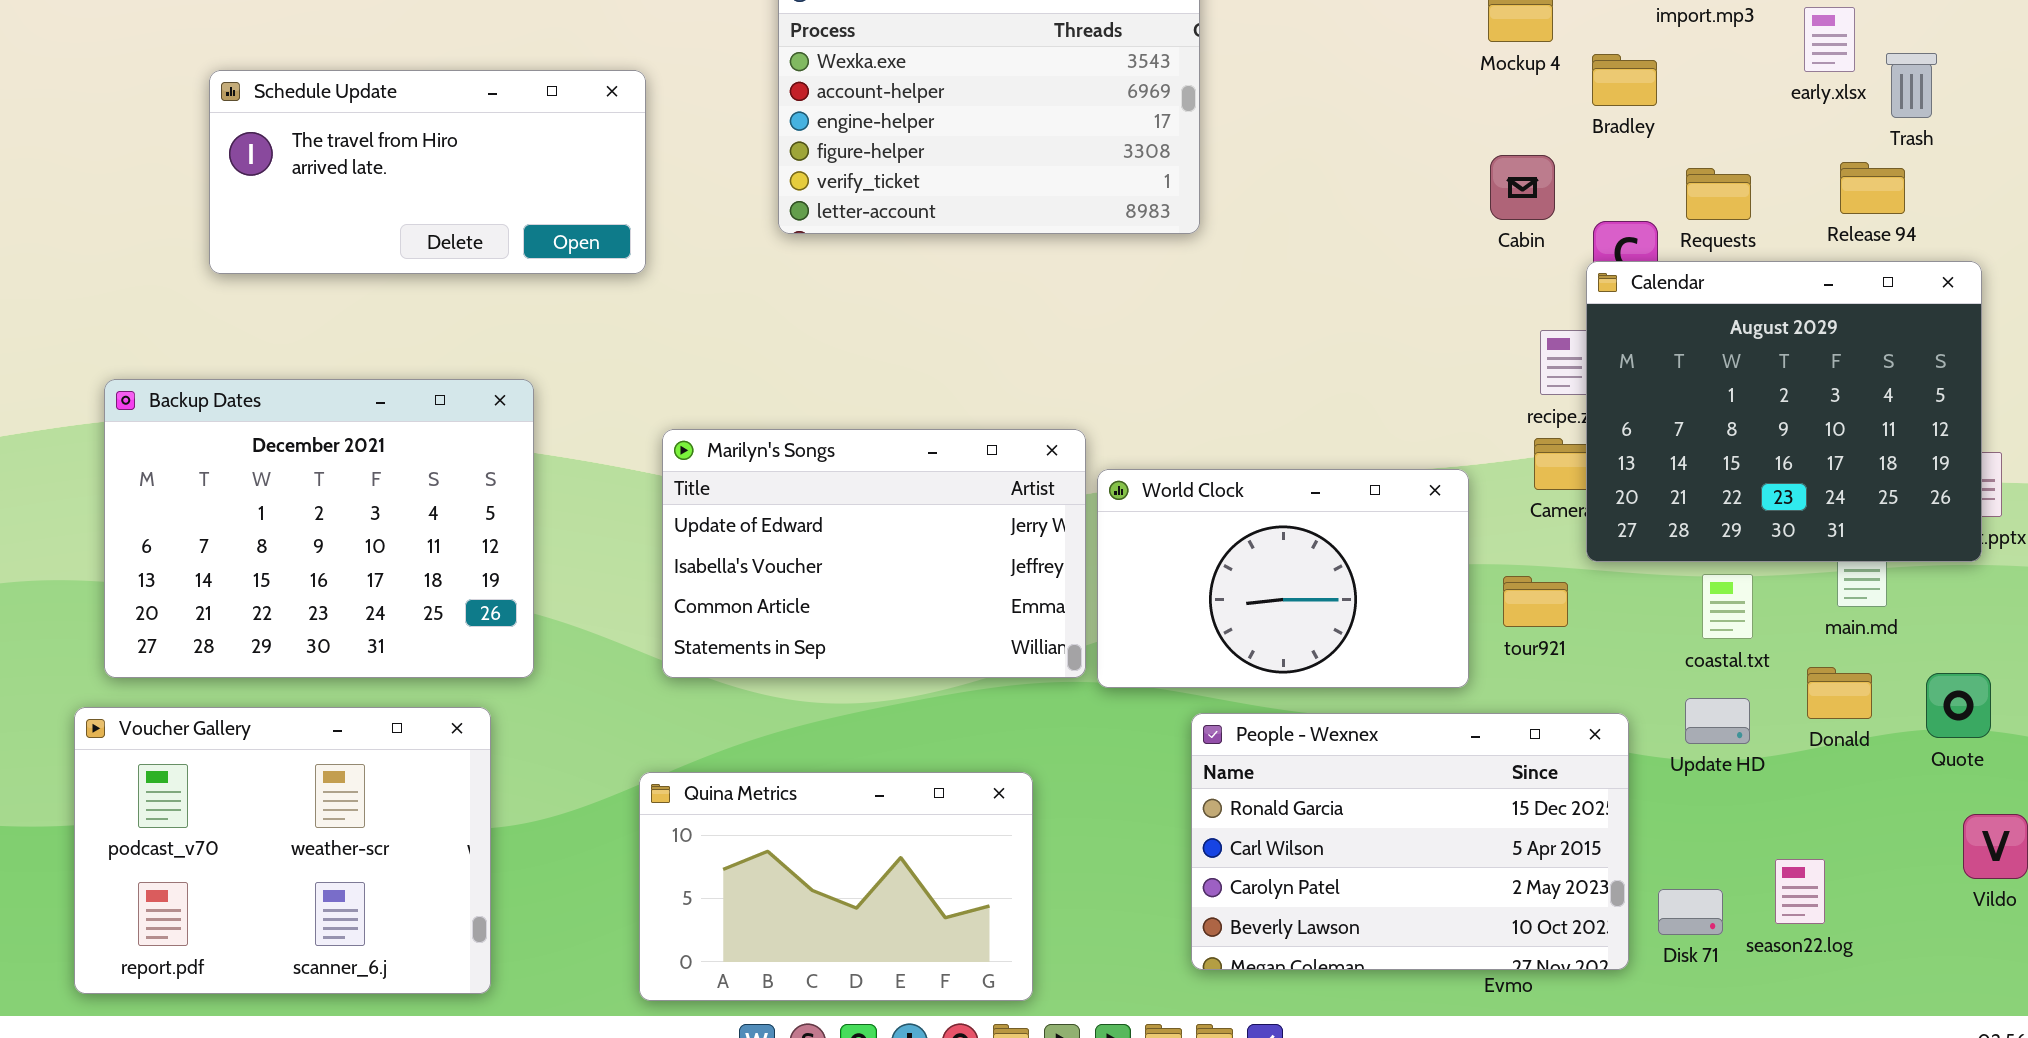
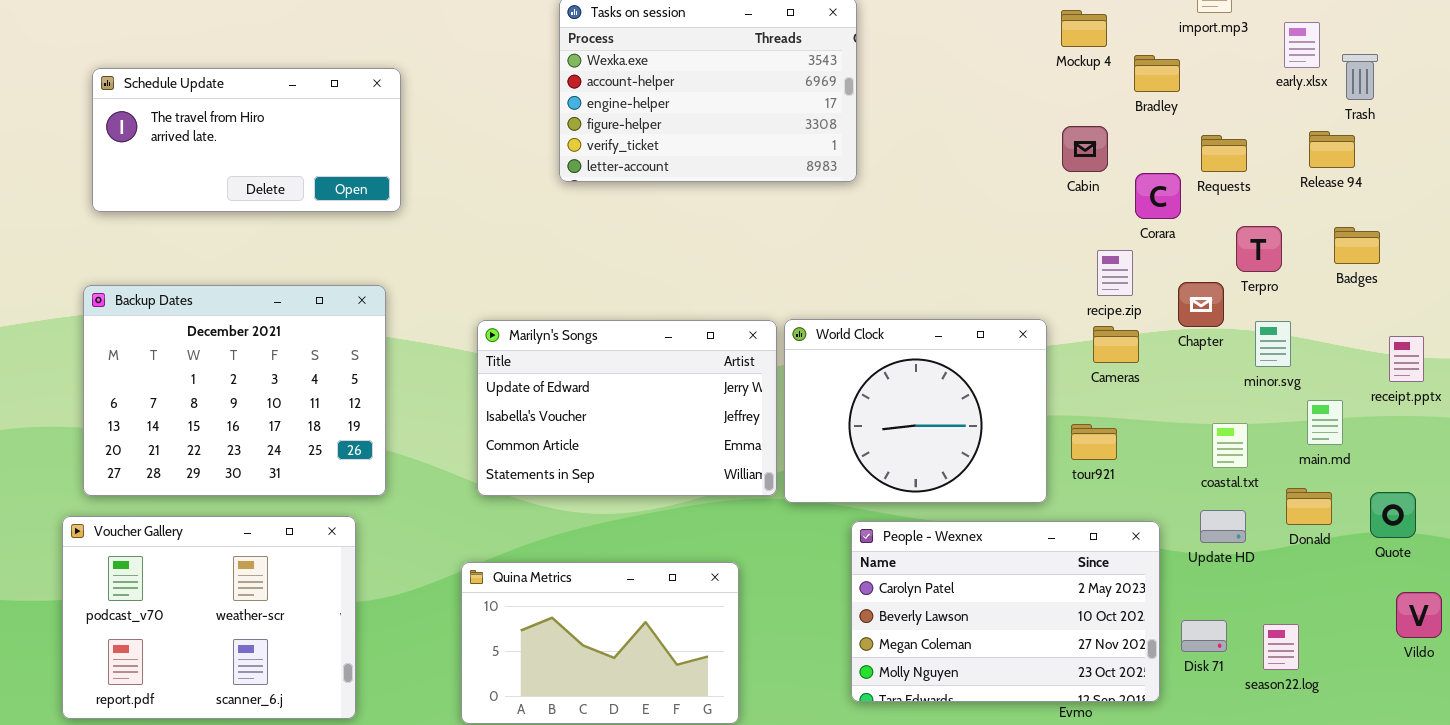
Schedule Update: [209,70,646,274] -> [92,68,401,212], moved
Calendar: [1586,261,1982,562] -> none, closed
World Clock: [1097,469,1469,688] -> [784,319,1047,503], resized
People - Wexnex: [1191,713,1629,970] -> [851,521,1160,702], scrolled down 2 rows
Disk 71: [1658,889,1723,935] -> [1181,620,1227,652], moved

